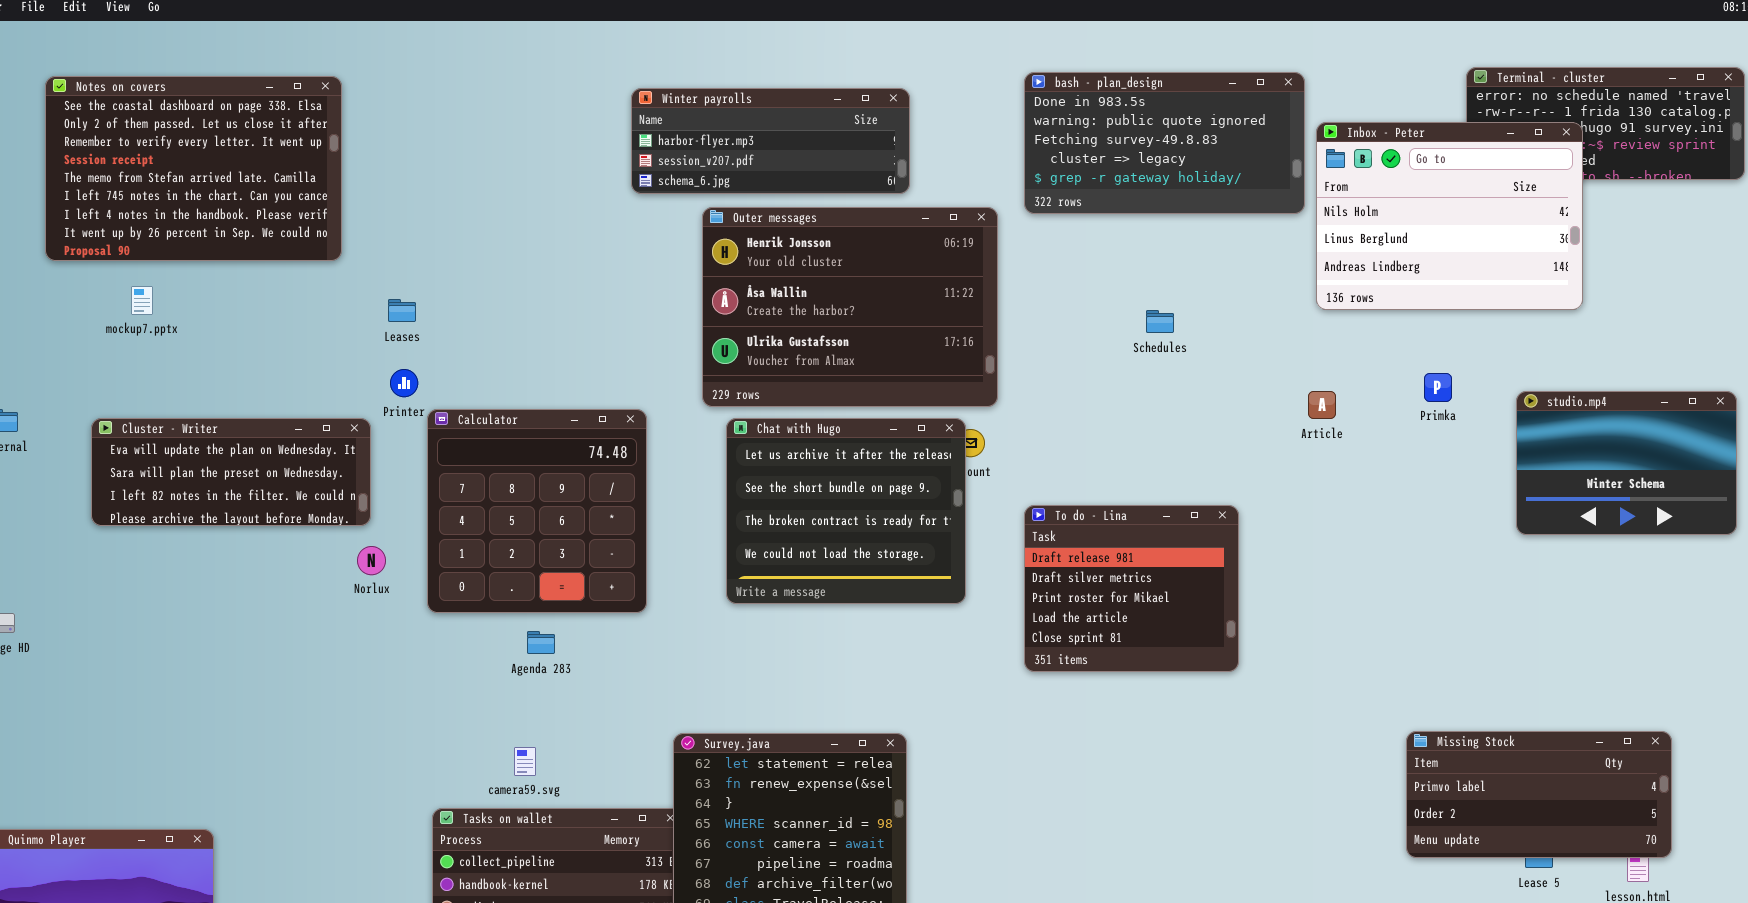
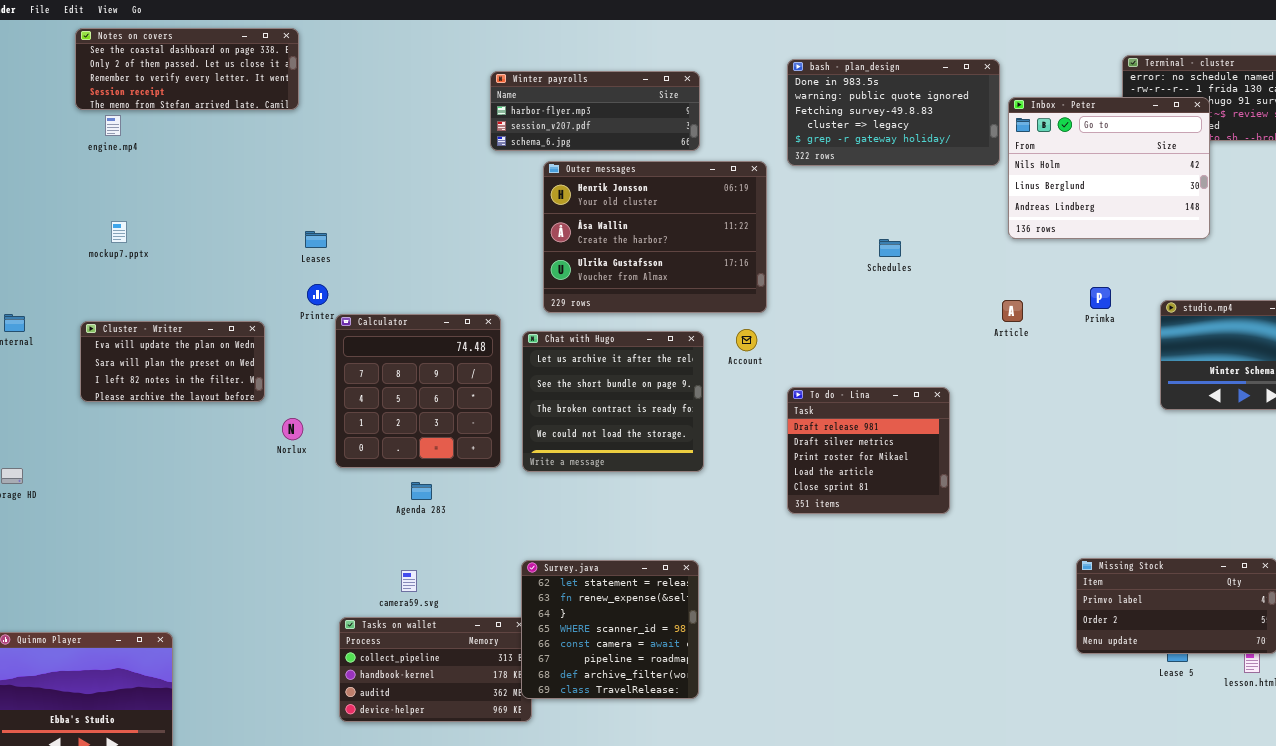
Notes on covers: [45,76,342,261] -> [75,28,299,110], moved, resized
Cluster - Writer: [91,418,371,526] -> [80,321,265,402], resized
Chat with Hugo: [726,418,966,604] -> [522,331,704,472], moved

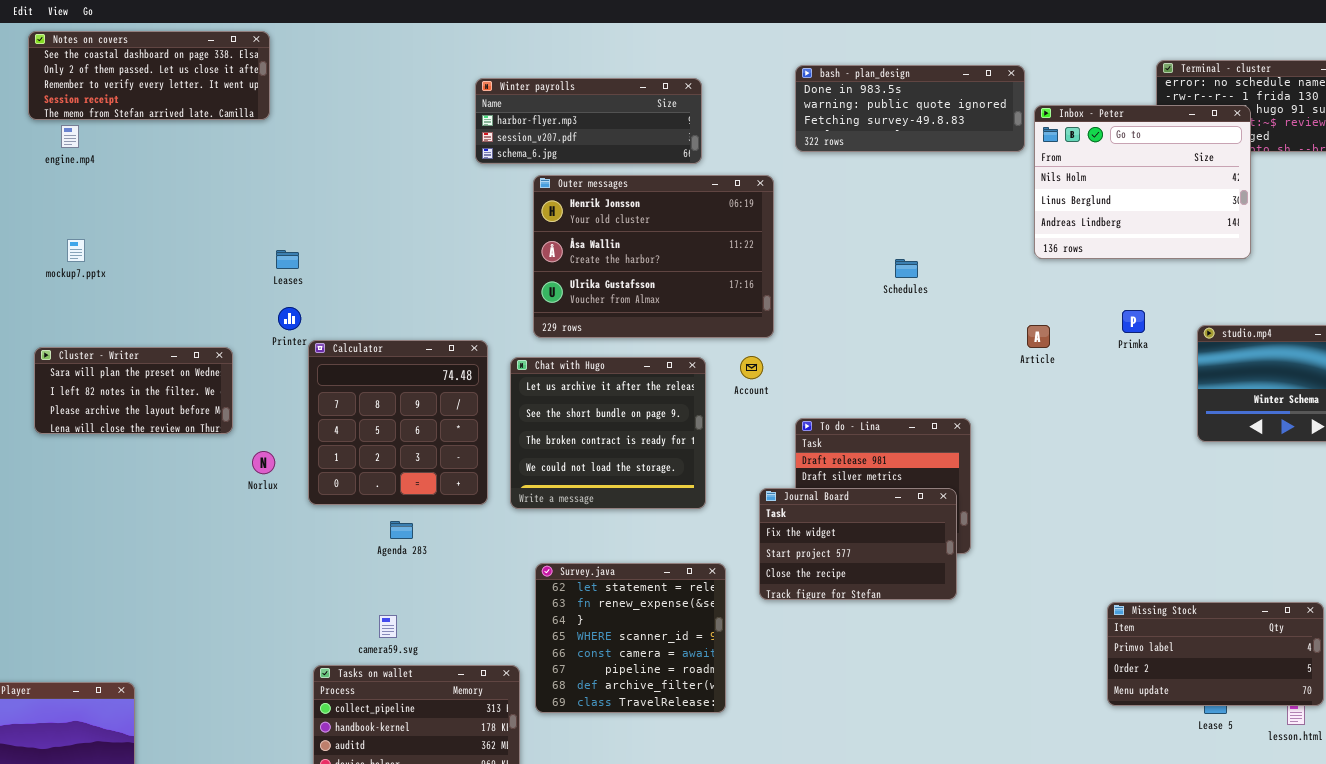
bash - plan_design: [787,59,1000,166] -> [795,65,1025,152], resized
Cluster - Writer: [80,321,265,402] -> [34,347,233,434], scrolled down 1 row
Journal Board: none -> [759,488,957,600], opened
Survey.java: [521,560,699,699] -> [535,563,726,713], moved

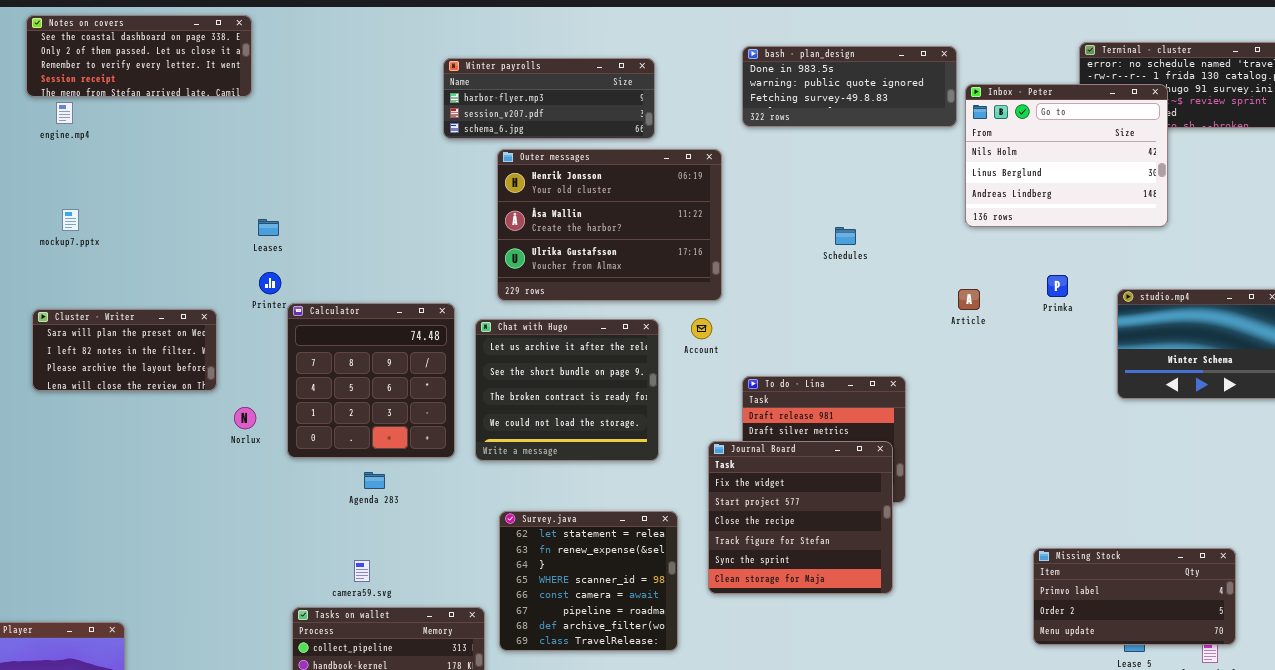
Journal Board: [759,488,957,600] -> [708,441,893,594], resized

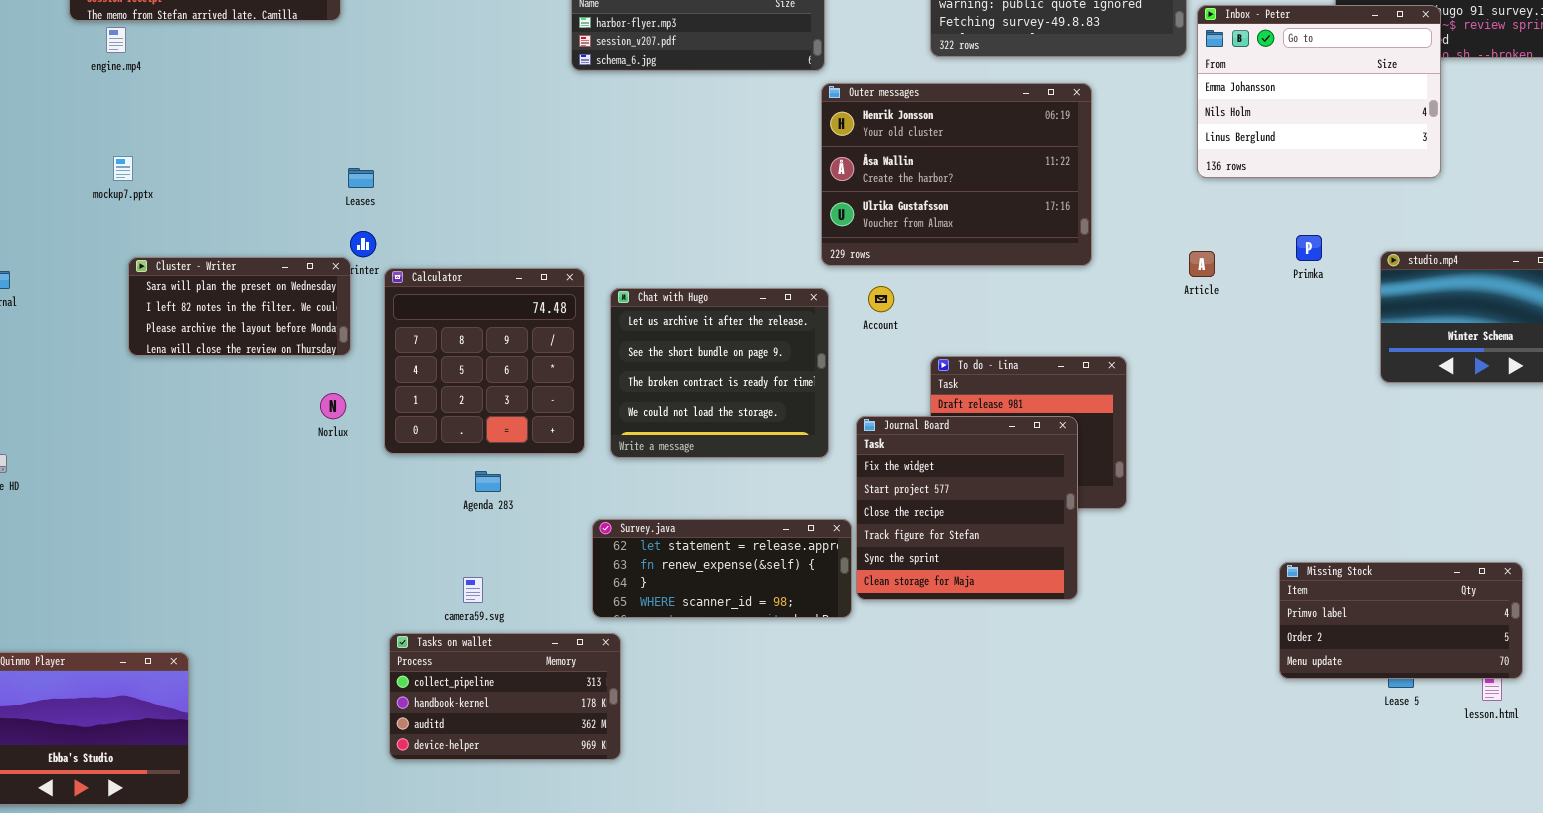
Inbox - Peter: [965,84,1168,227] -> [1197,5,1441,178], scrolled up 1 row
Outer messages: [497,149,722,301] -> [821,83,1092,266], moved
Cluster - Writer: [32,309,217,391] -> [128,257,351,356], moved
Journal Board: [708,441,893,594] -> [856,416,1078,600], moved
Survey.java: [499,511,678,651] -> [592,519,852,618], resized

